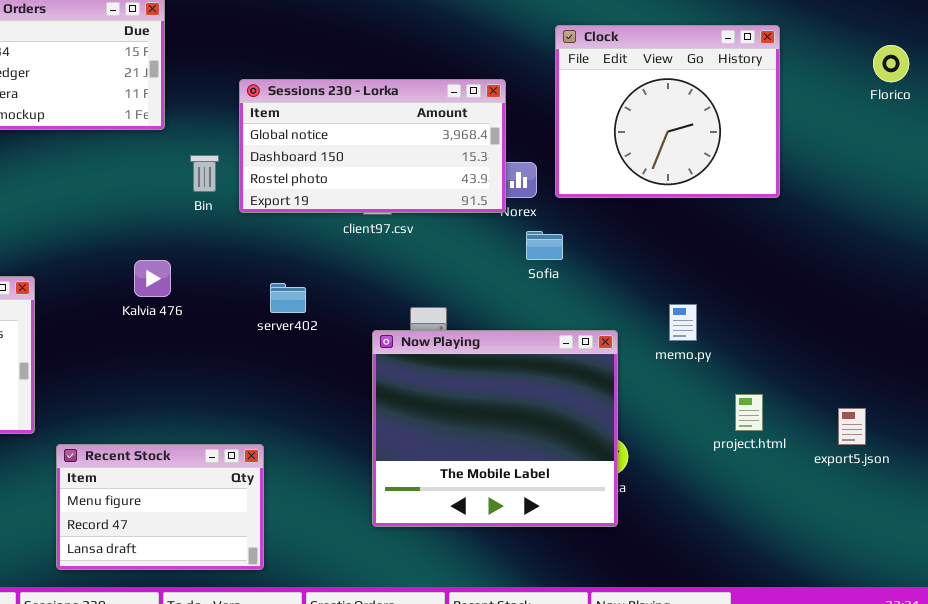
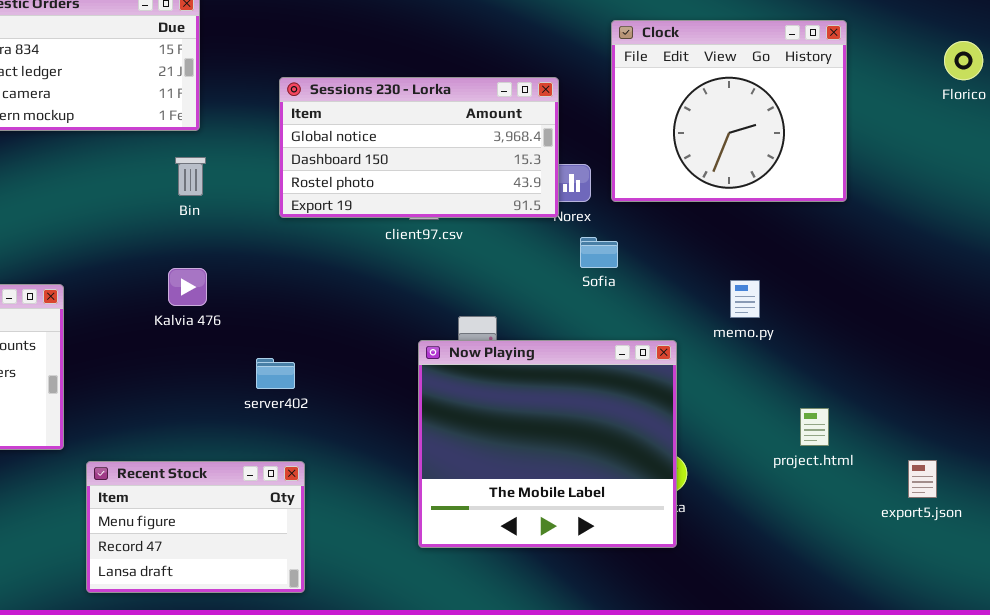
Bin: [190,155,219,192] -> [175,157,206,196], moved
server402: [270,283,306,313] -> [256,358,295,389], moved
memo.py: [669,304,697,341] -> [730,280,760,318], moved
export5.json: [838,408,866,445] -> [908,460,937,498], moved

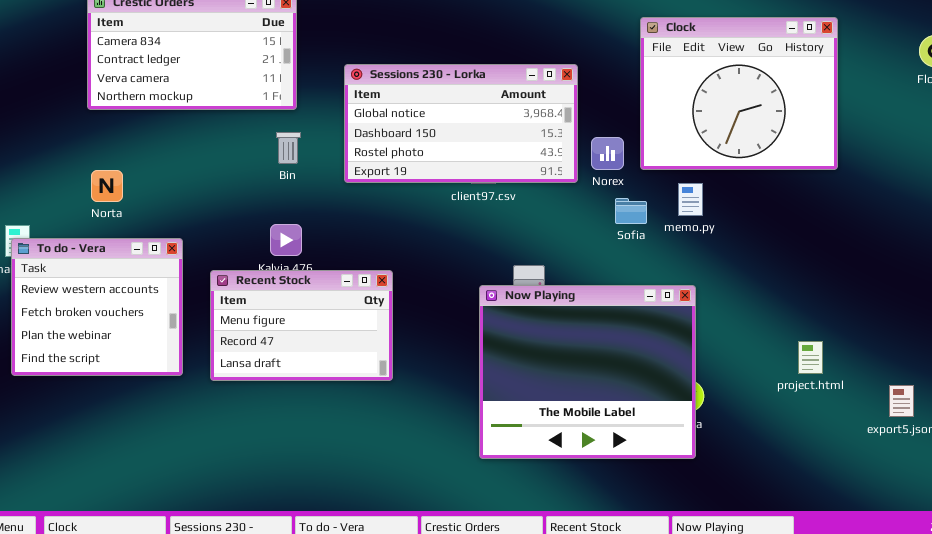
Sessions 230 - Lorka: [279,77,559,218] -> [344,64,578,183], moved
memo.py: [730,280,760,318] -> [678,183,703,216], moved
Recent Stock: [86,461,305,593] -> [210,270,393,381], moved

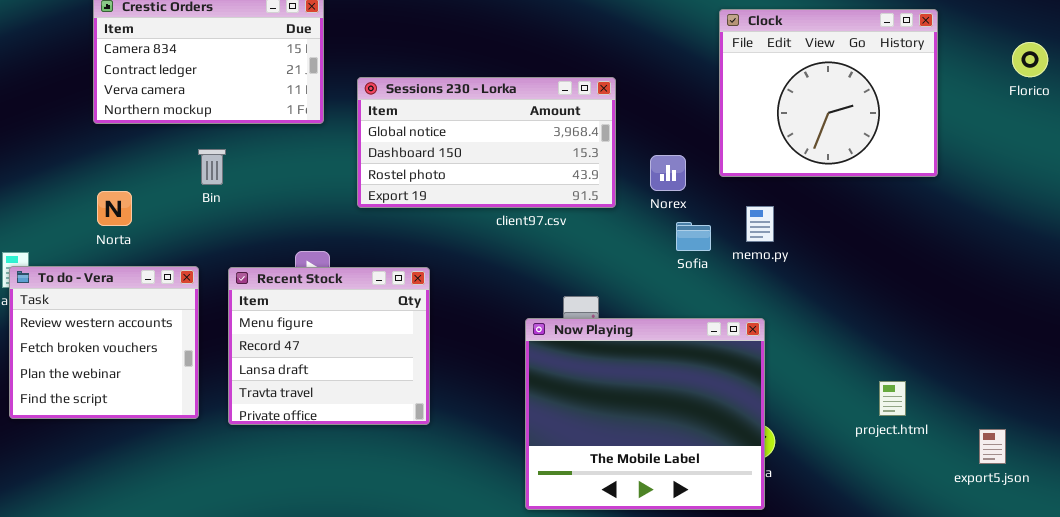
Clock: [640,17,838,170] -> [719,9,938,177], moved
Sessions 230 - Lorka: [344,64,578,183] -> [357,77,616,208], moved
Bin: [276,132,301,164] -> [198,149,226,185], moved
Recent Stock: [210,270,393,381] -> [228,267,430,425], resized

